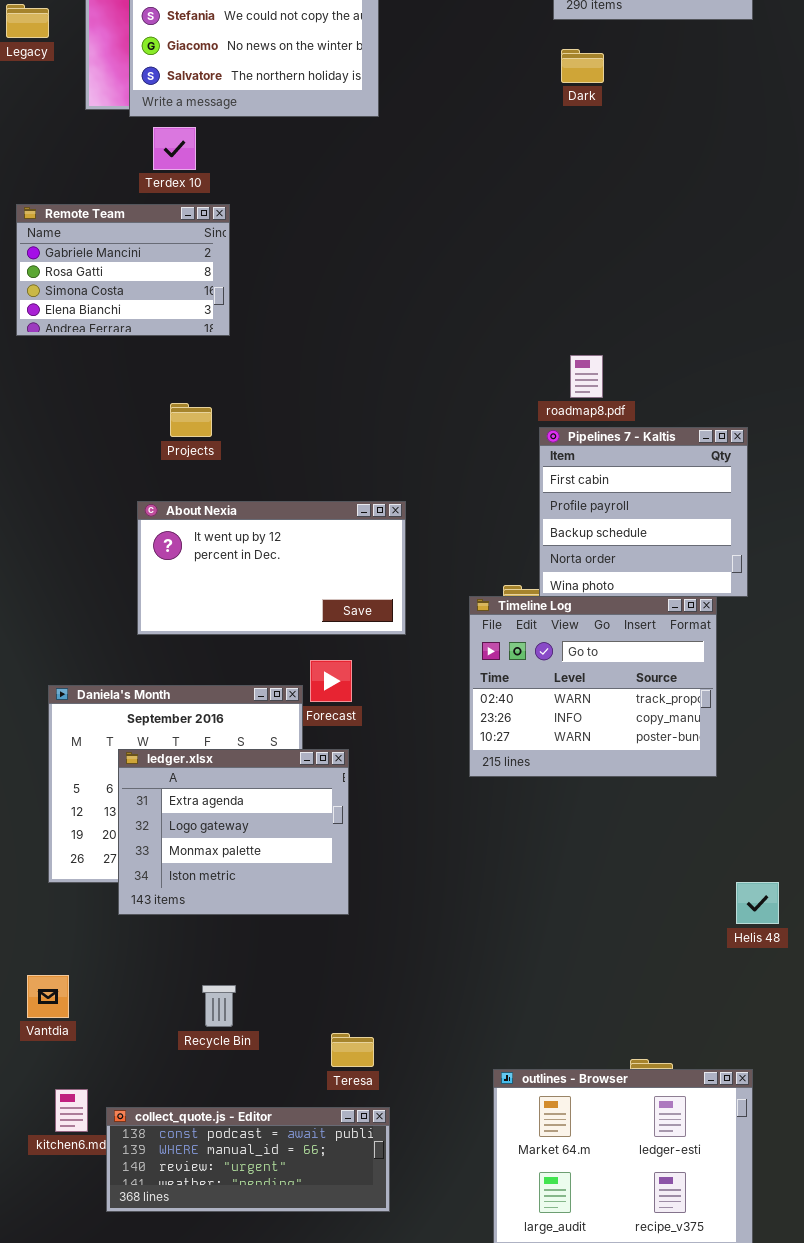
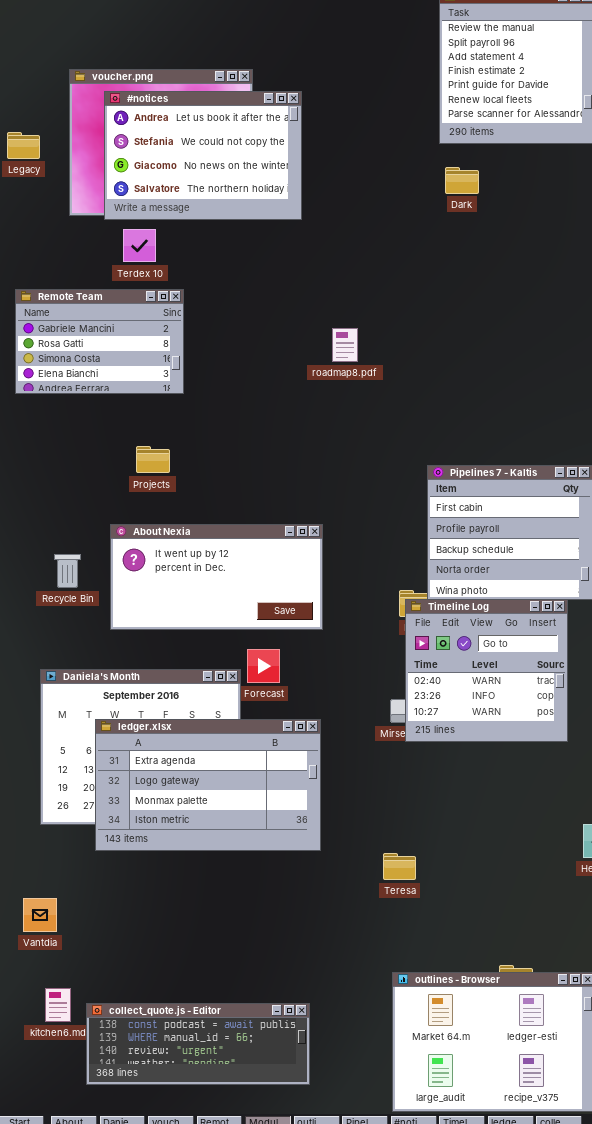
roadmap8.pdf: [570,355,603,398] -> [332,328,358,362], moved
Timeline Log: [469,596,717,777] -> [405,599,568,742], resized
ledger.xlsx: [118,749,349,915] -> [95,719,321,851], resized
Recycle Bin: [202,985,236,1027] -> [54,554,81,588], moved
Teresa: [331,1033,374,1067] -> [383,853,416,880], moved

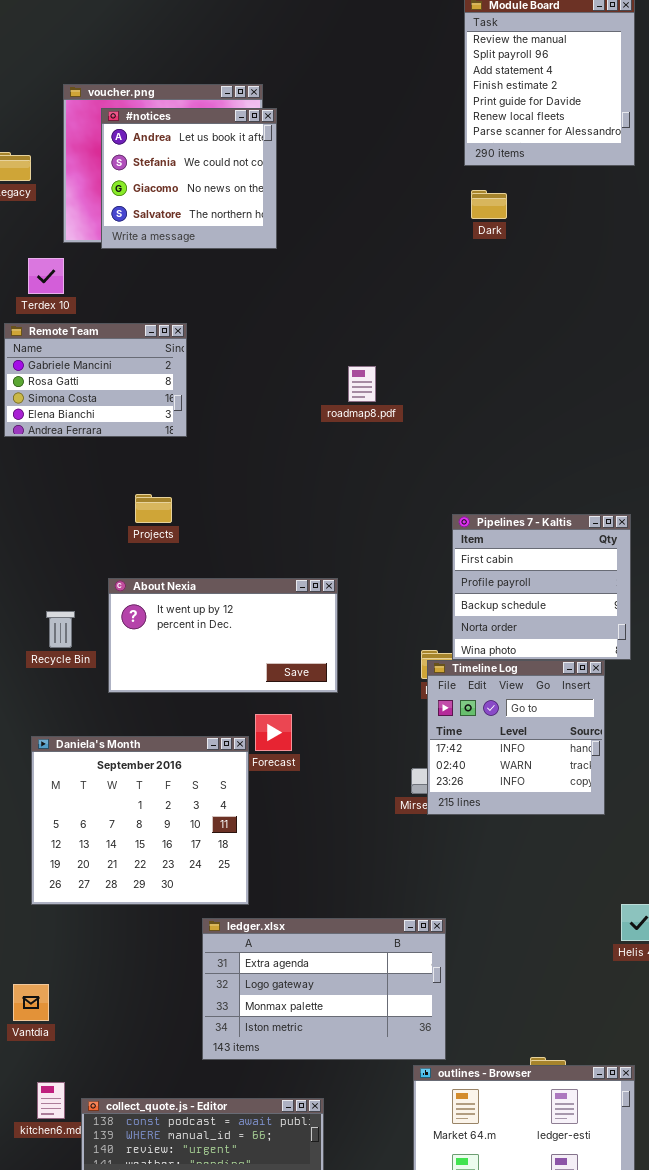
#notices: [104,91,302,220] -> [101,108,277,249], resized
Terdex 10: [123,229,156,262] -> [28,258,64,294], moved
Timeline Log: [405,599,568,742] -> [427,660,605,815], scrolled up 1 row
ledger.xlsx: [95,719,321,851] -> [202,918,446,1060], moved

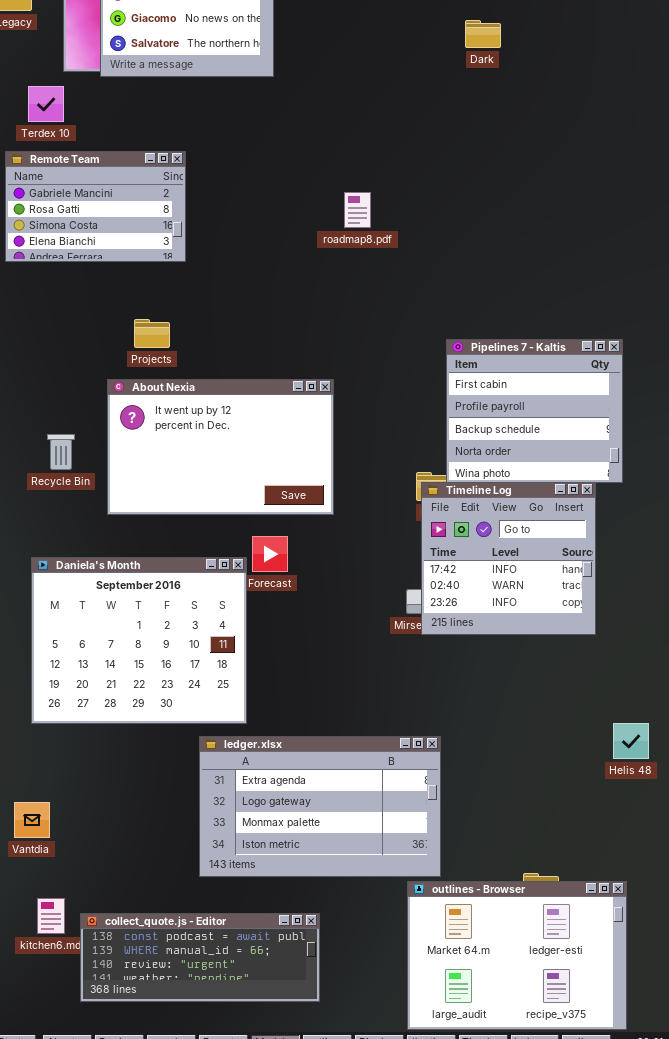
About Nexia: [108,578,338,693] -> [107,379,334,515], resized

